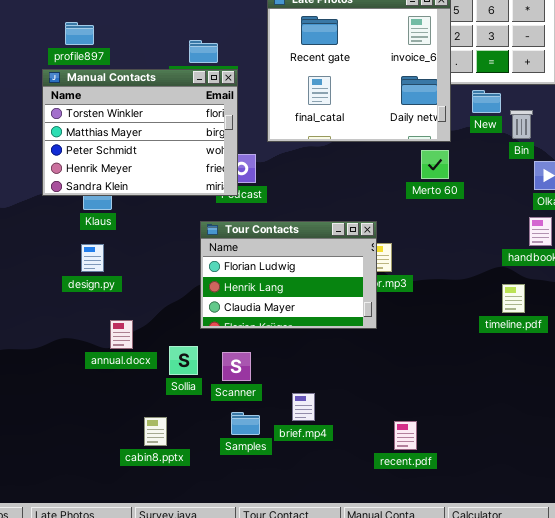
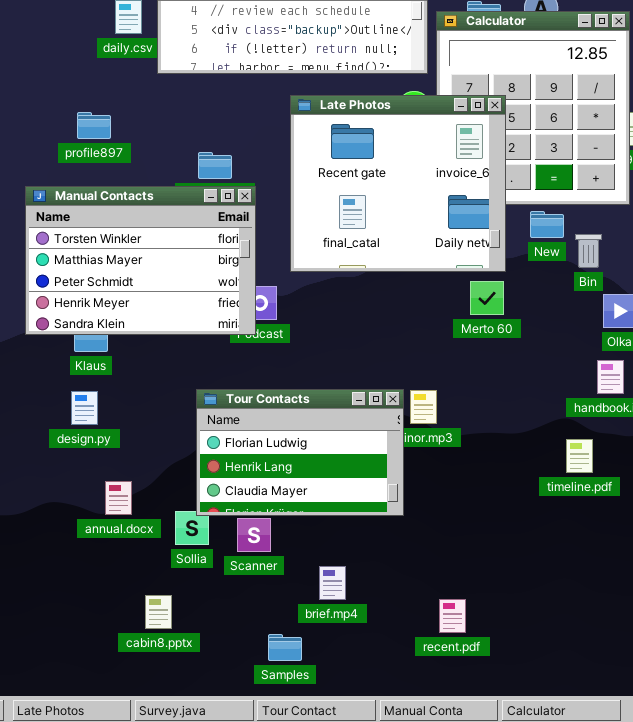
profile897: [65,22,94,45] -> [77,112,111,139], moved
Tour Contacts: [200,221,377,329] -> [196,389,404,516], moved
Samples: [231,412,260,435] -> [268,634,302,661], moved

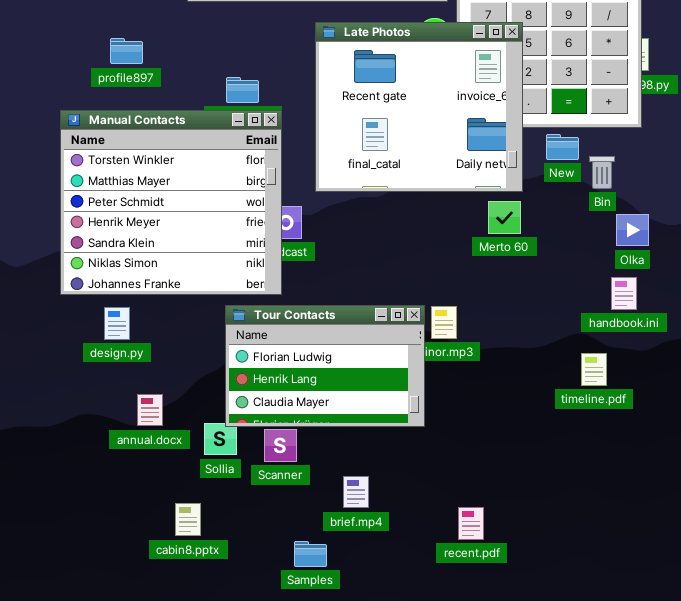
Manual Contacts: [25,186,256,335] -> [60,110,282,295], resized

